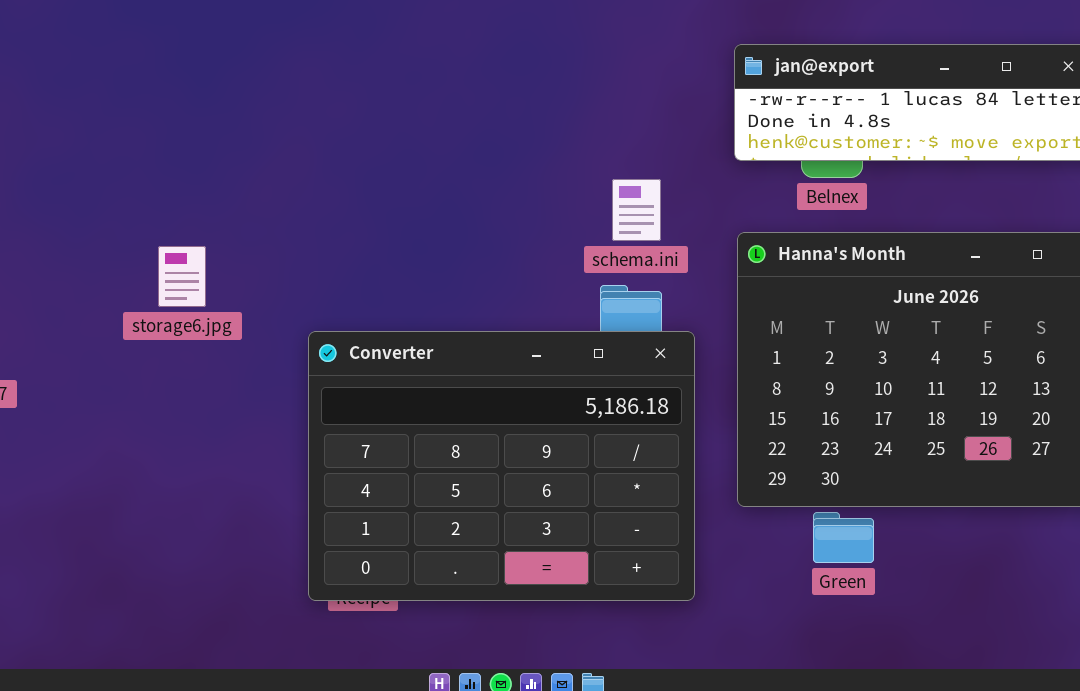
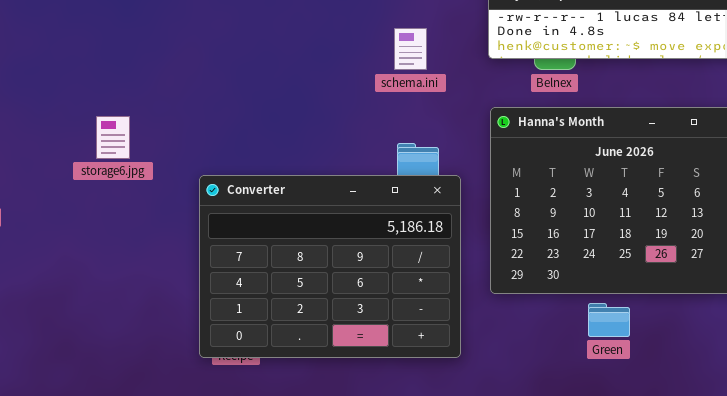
schema.ini: [612,179,661,241] -> [394,28,427,70], moved
Green: [813,512,874,563] -> [588,303,630,337], moved

